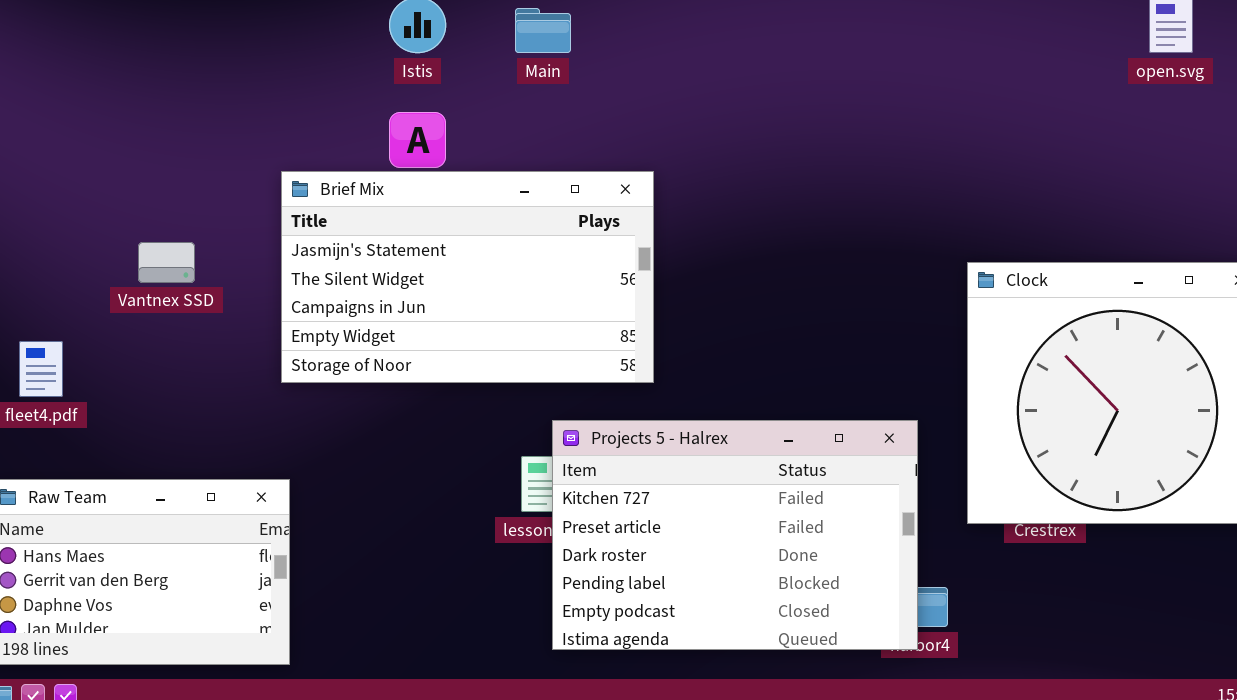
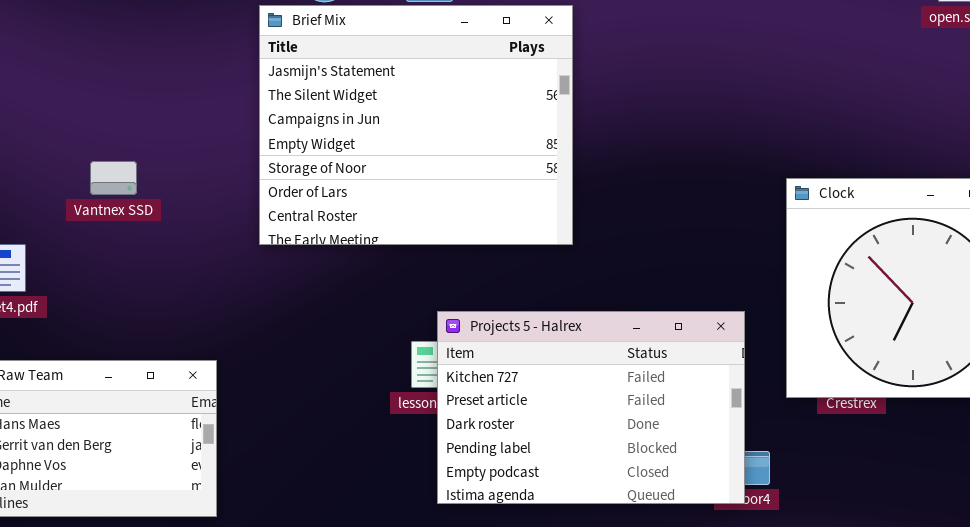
Brief Mix: [281,171,654,383] -> [259,5,573,245], moved, resized

